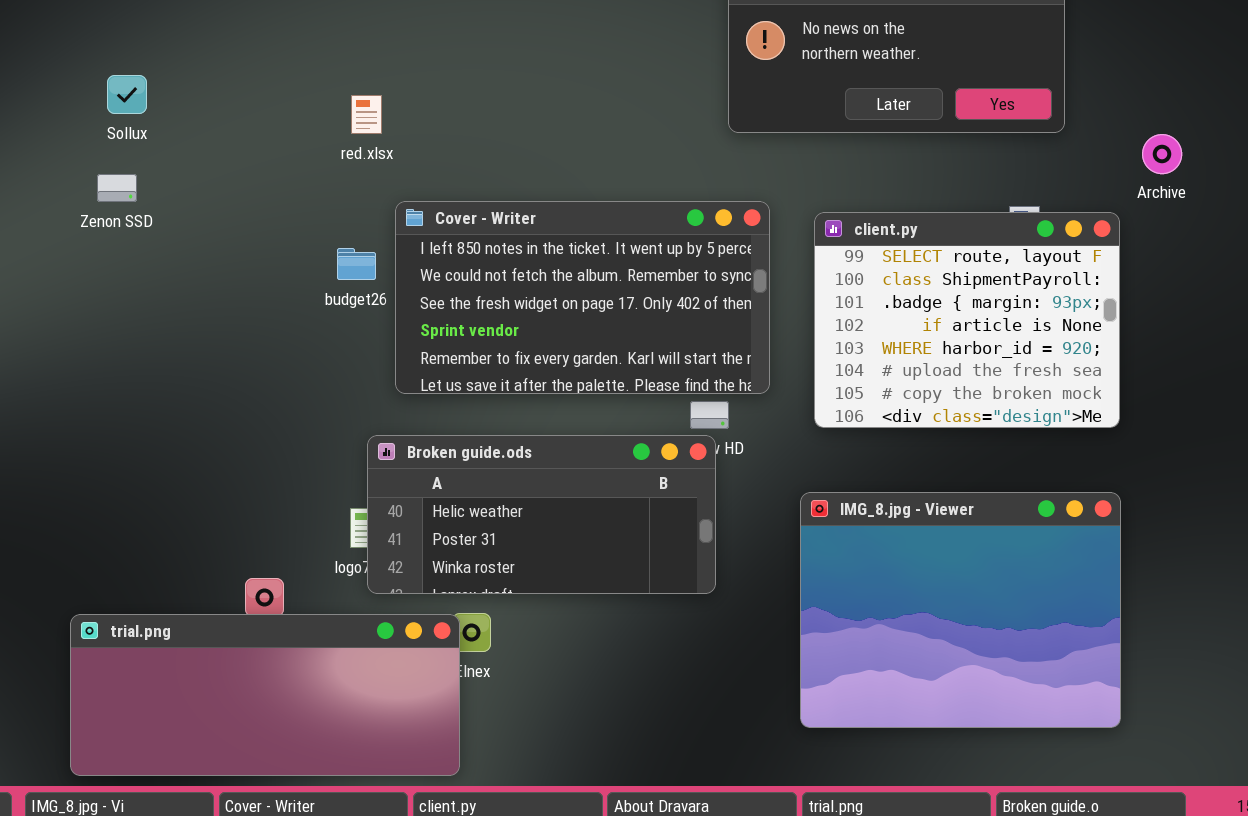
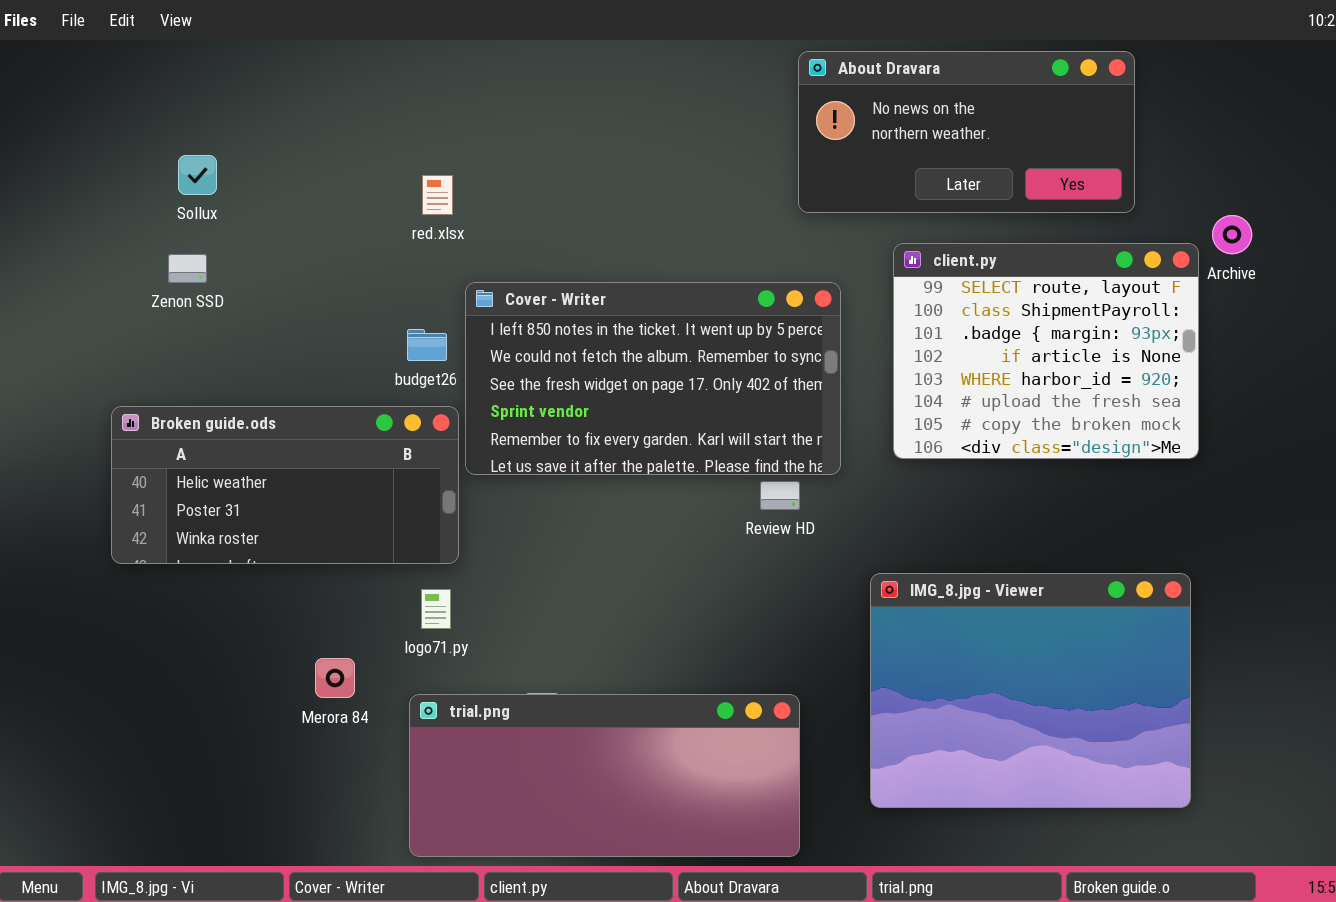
client.py: [814,212,1120,428] -> [893,243,1199,459], moved
Broken guide.ods: [367,435,716,594] -> [111,406,459,564], moved
trial.png: [70,614,460,776] -> [409,694,800,857], moved

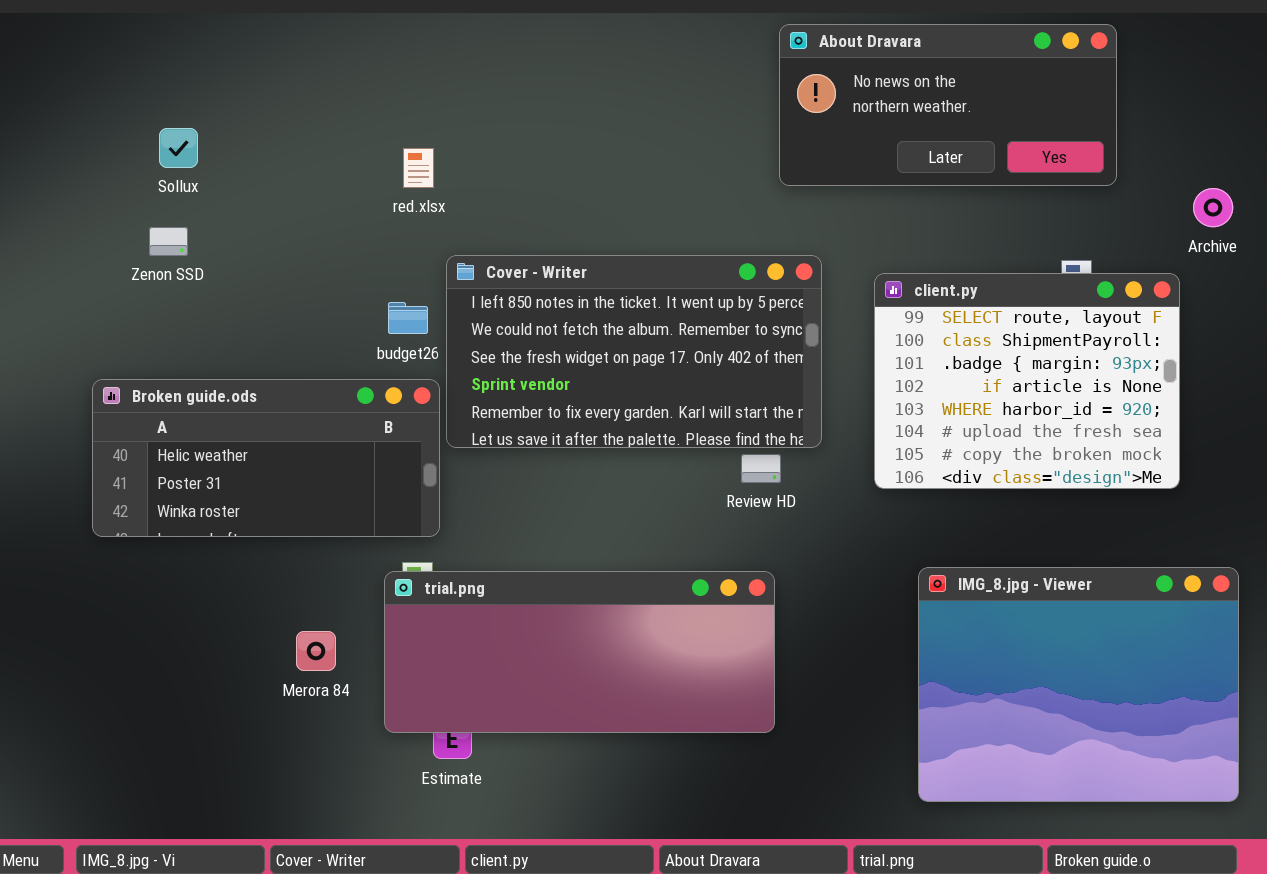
client.py: [893,243,1199,459] -> [874,273,1180,489], moved
IMG_8.jpg - Viewer: [870,573,1191,808] -> [918,567,1239,802], moved
trial.png: [409,694,800,857] -> [384,571,775,733], moved

